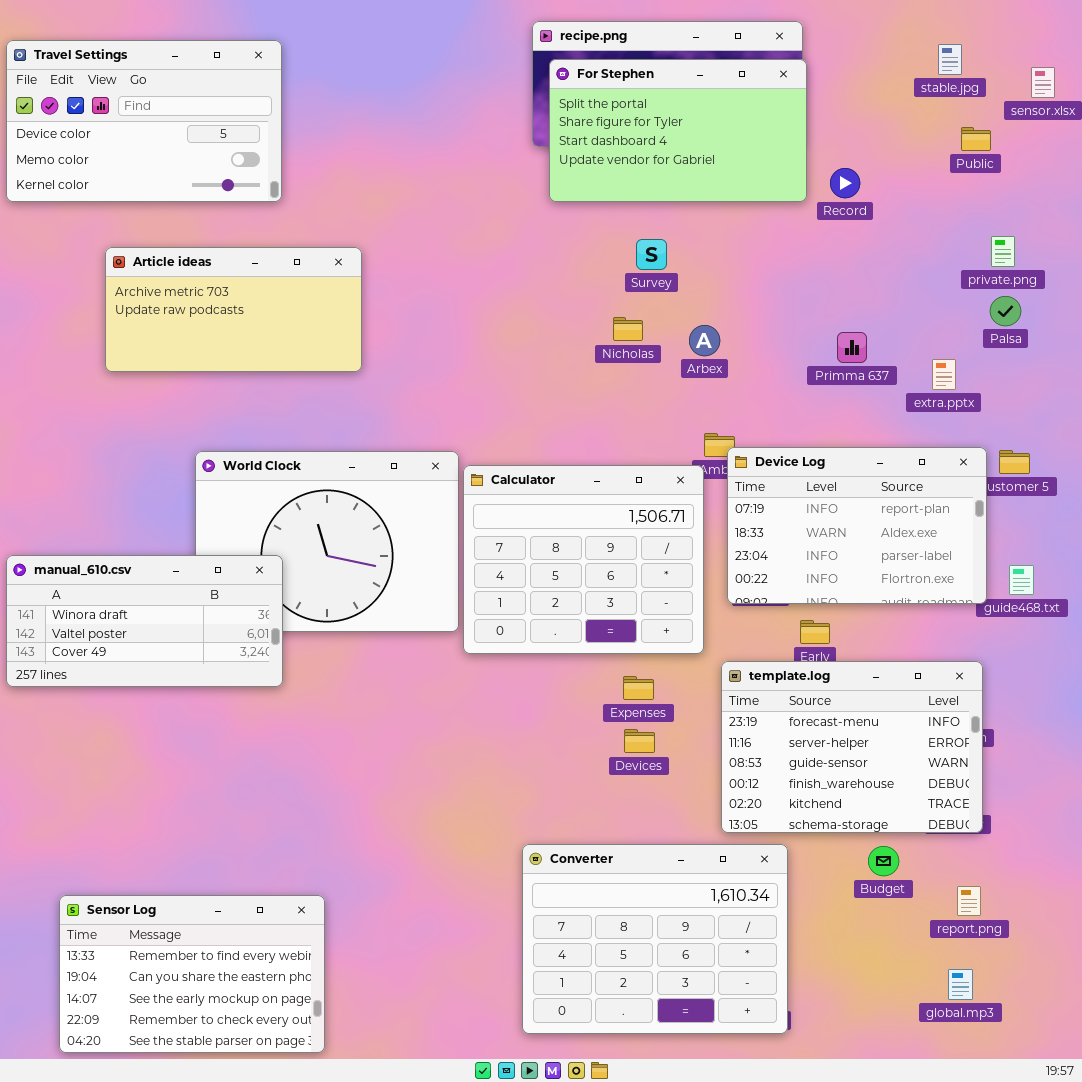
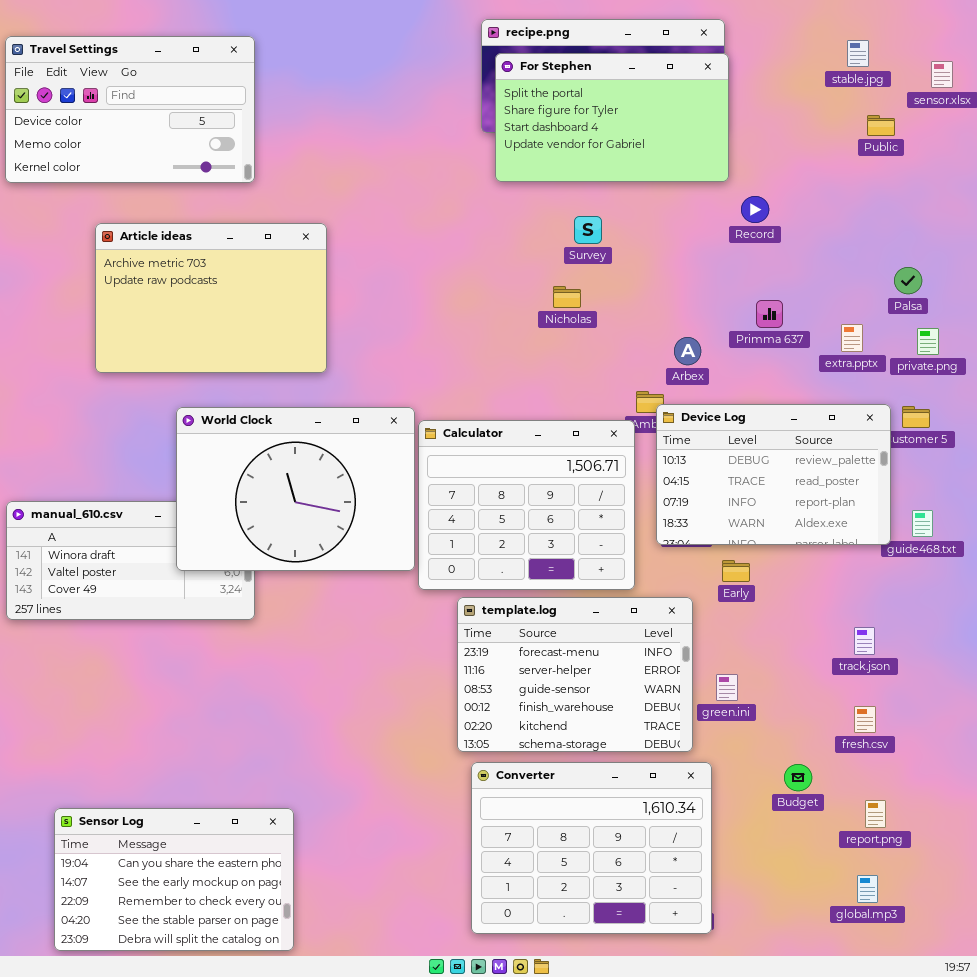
Record: [830,168,860,198] -> [741,196,769,223], moved
private.png: [991,236,1015,267] -> [917,328,939,355], moved
Article ideas: [105,247,362,372] -> [95,223,327,373], resized
Arbex: [689,325,720,356] -> [674,337,701,365], moved
Device Log: [727,447,987,604] -> [656,404,891,545], scrolled up 2 rows
World Clock: [195,451,459,632] -> [176,407,415,571], raised
template.log: [721,661,983,833] -> [457,597,693,752], moved
Sensor Log: [59,895,325,1053] -> [54,808,294,951], scrolled down 1 row

